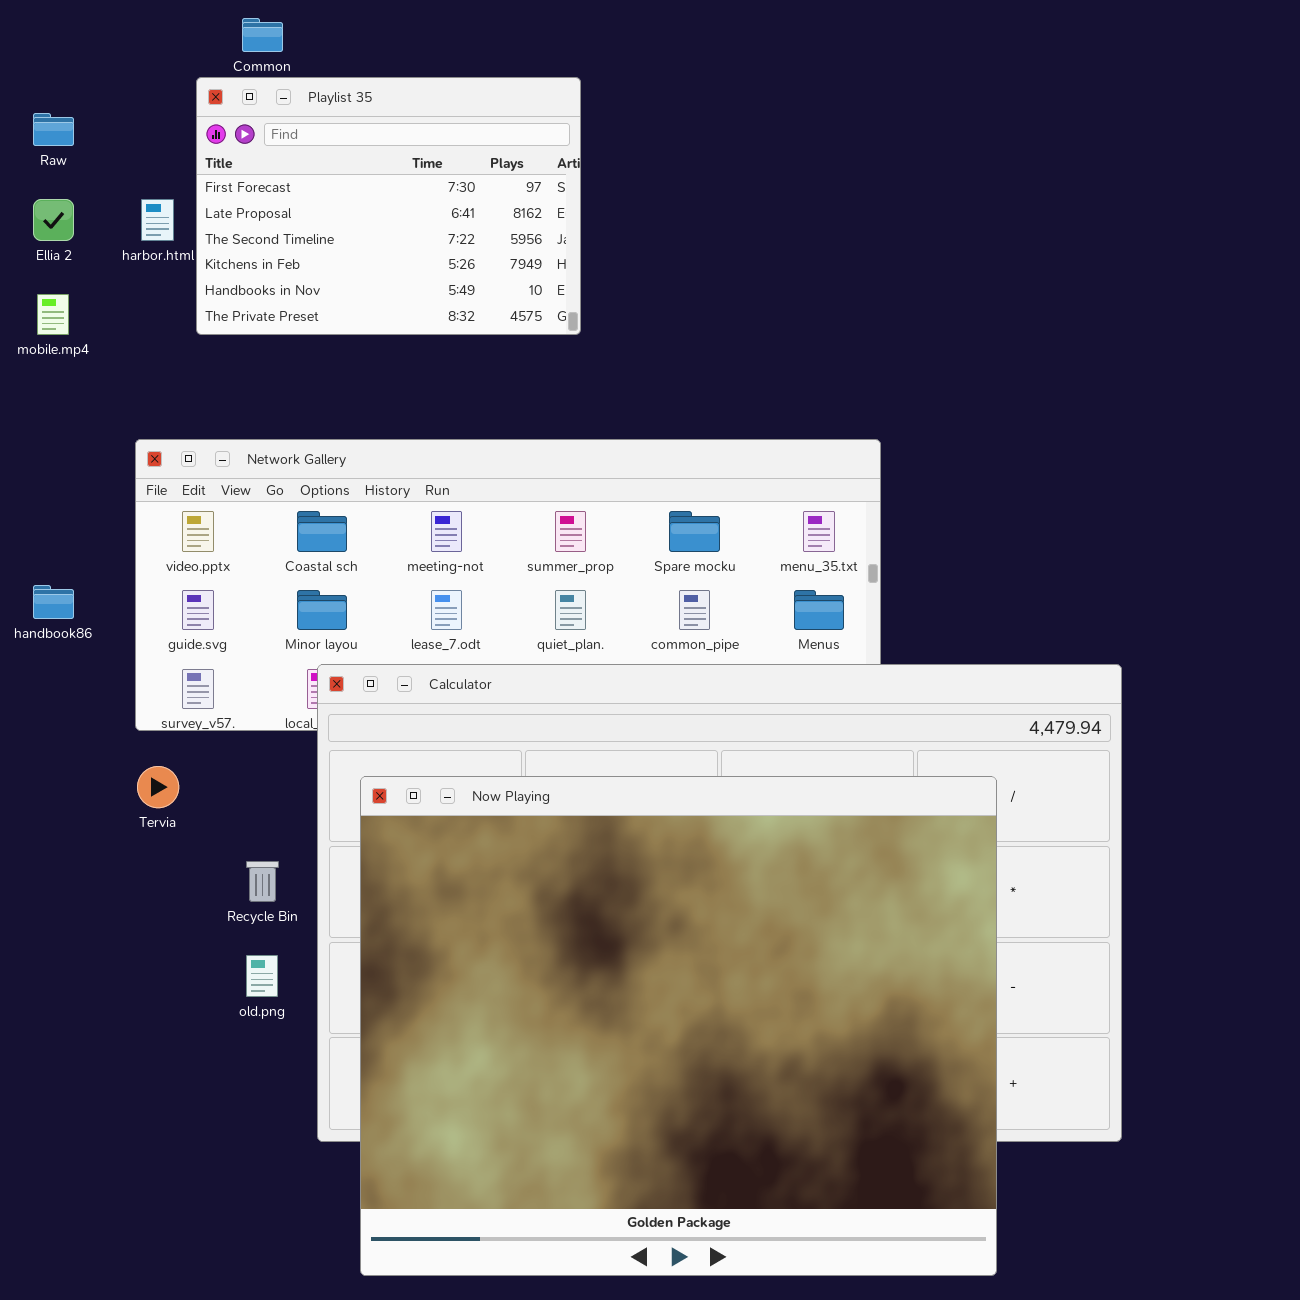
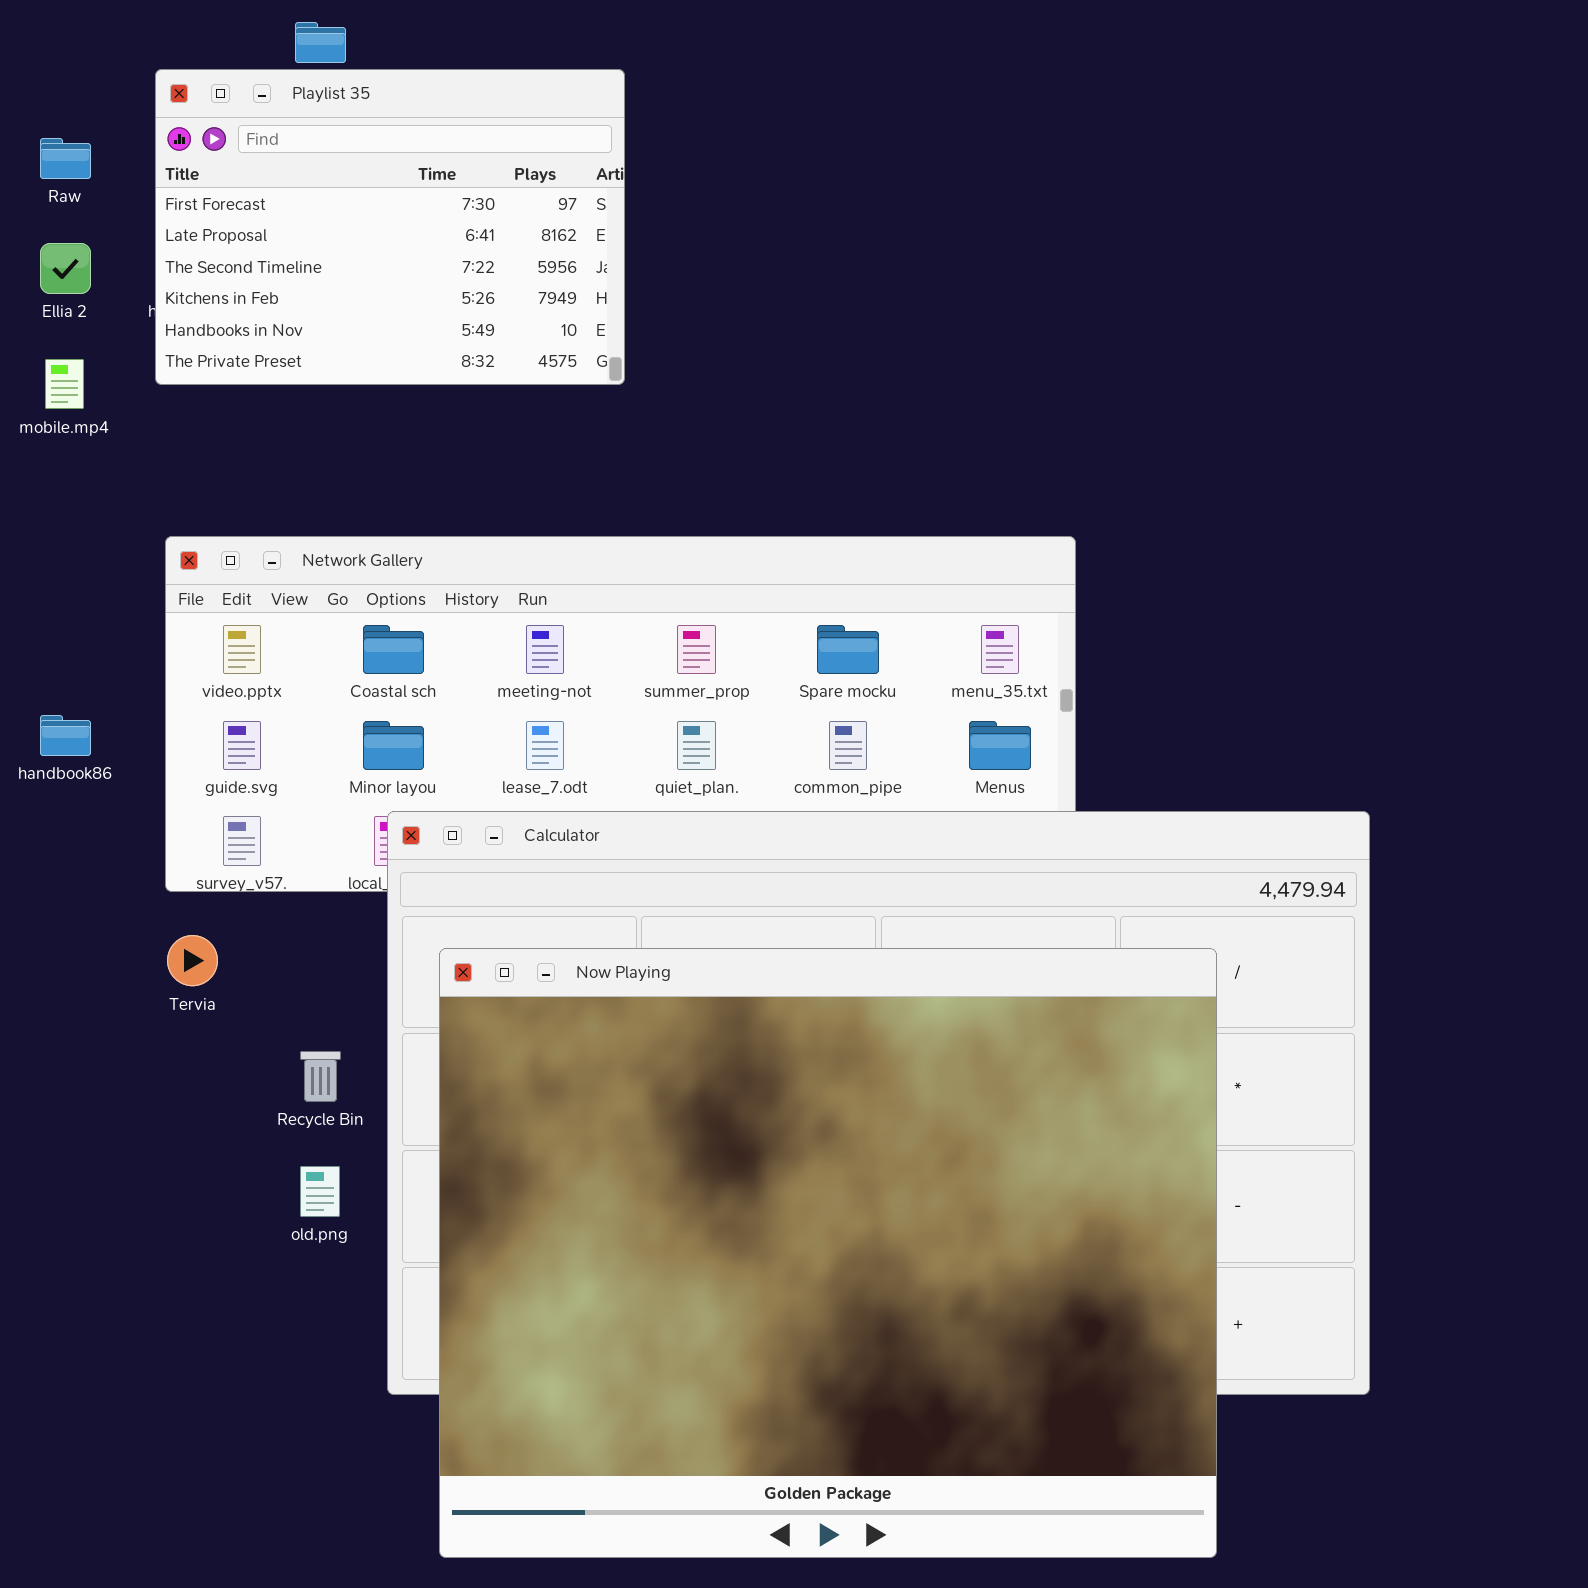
Playlist 35: [196,77,581,335] -> [155,69,625,385], moved

